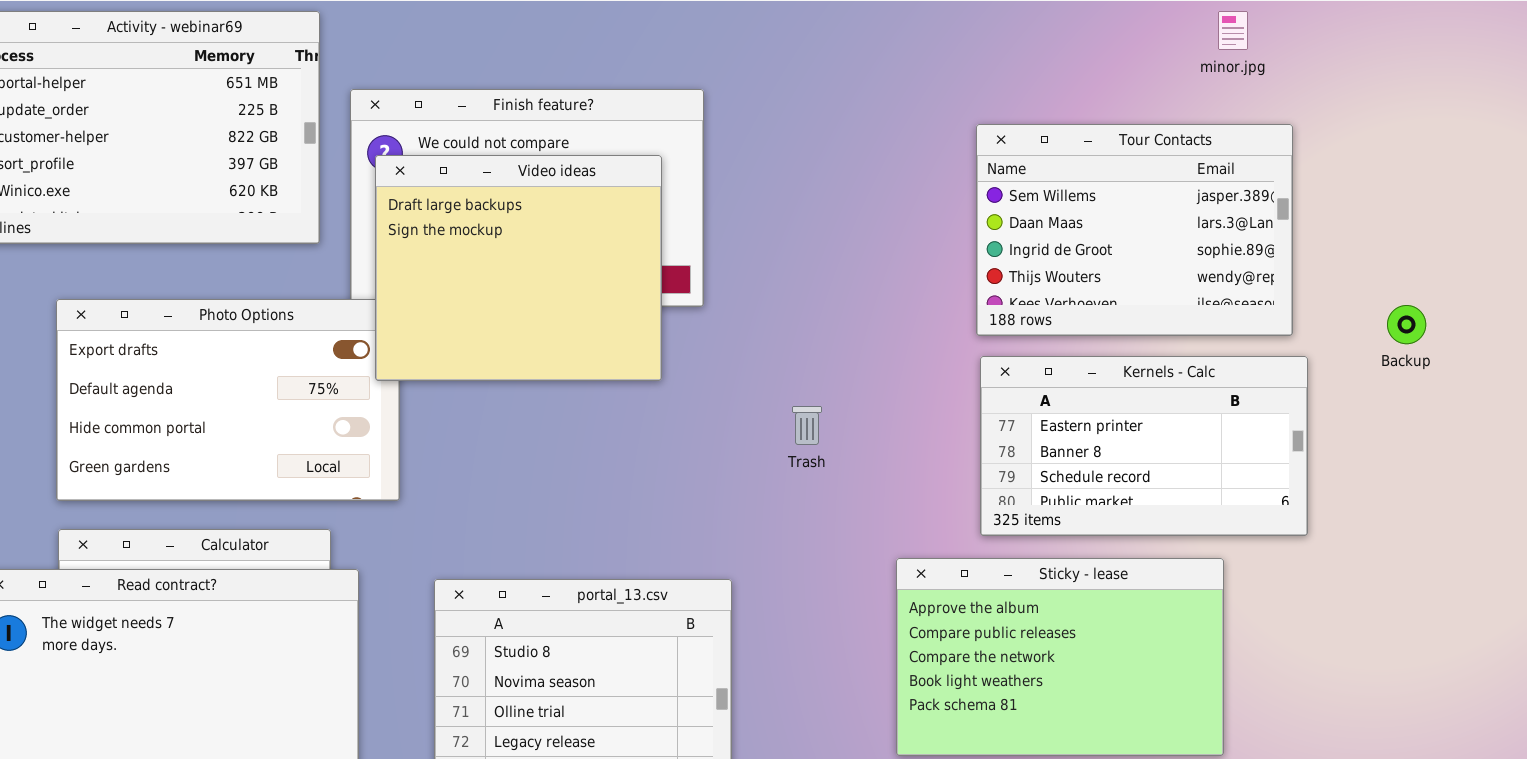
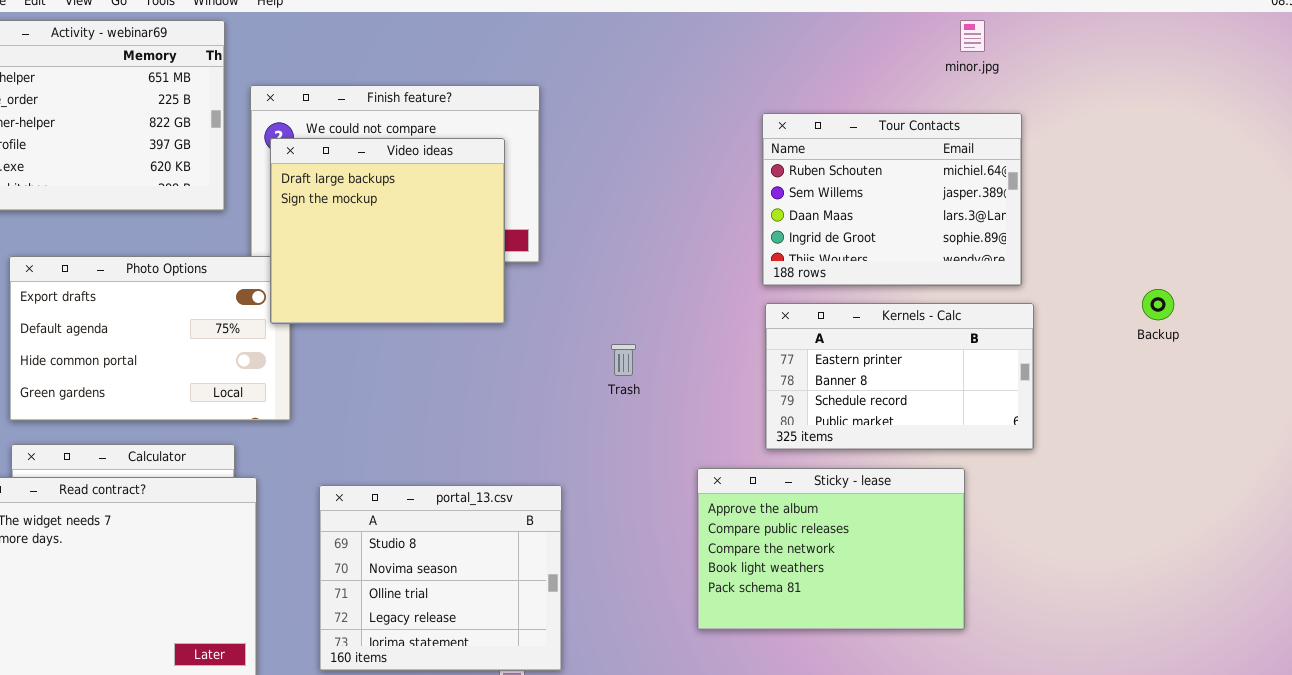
Tour Contacts: [976,124,1293,336] -> [762,113,1022,286], scrolled up 1 row
Backup: [1387,305,1426,344] -> [1142,289,1174,320], moved

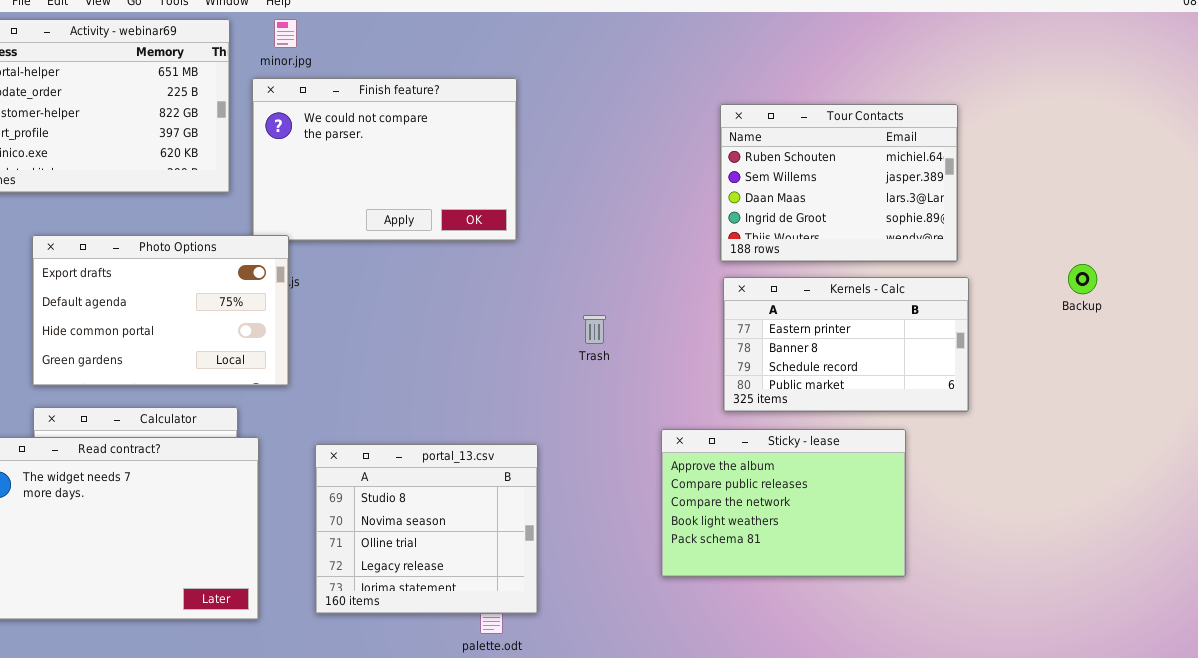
minor.jpg: [960,20,985,52] -> [274,19,297,48], moved
Video ideas: [270,138,505,324] -> none, closed

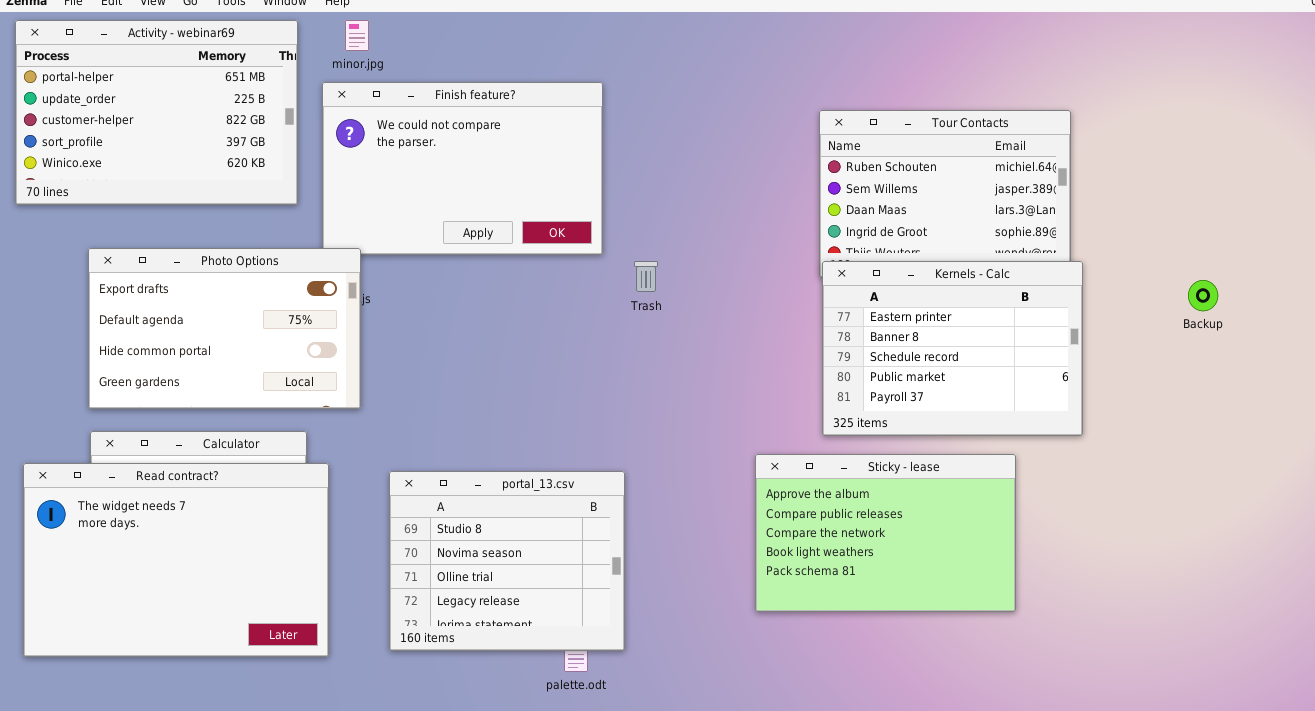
Kernels - Calc: [723,277,969,412] -> [822,261,1083,436], resized
Trash: [583,315,606,344] -> [634,261,658,292], moved

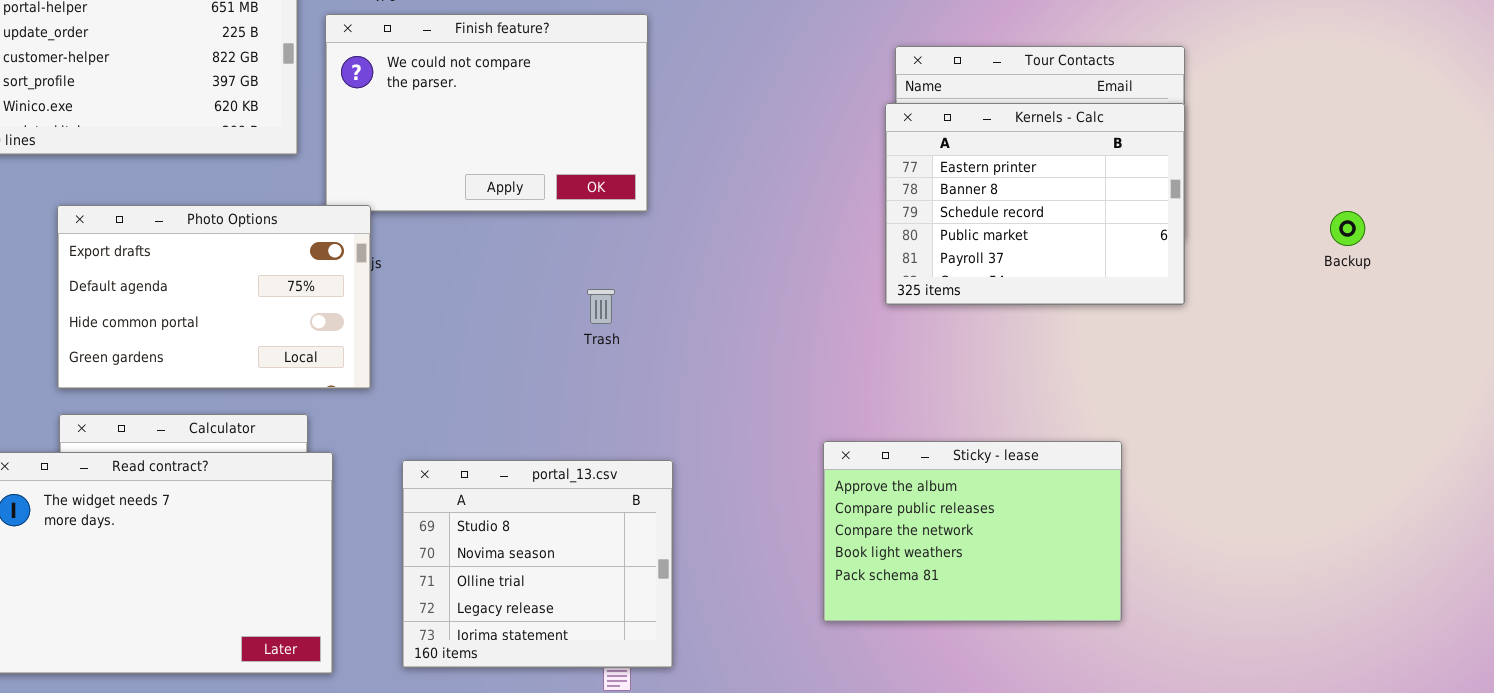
Kernels - Calc: [822,261,1083,436] -> [885,103,1185,305], moved
Trash: [634,261,658,292] -> [587,289,615,324], moved
Backup: [1188,280,1218,311] -> [1330,211,1365,246], moved

